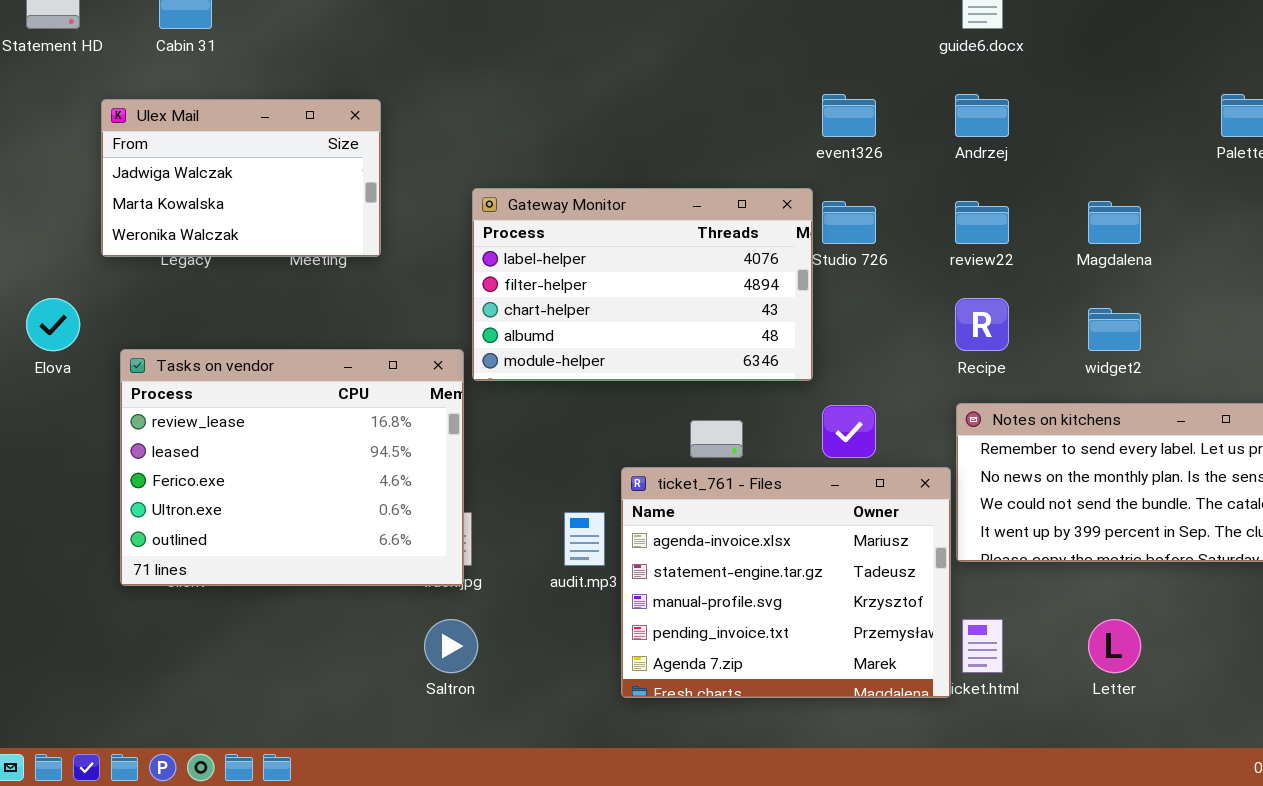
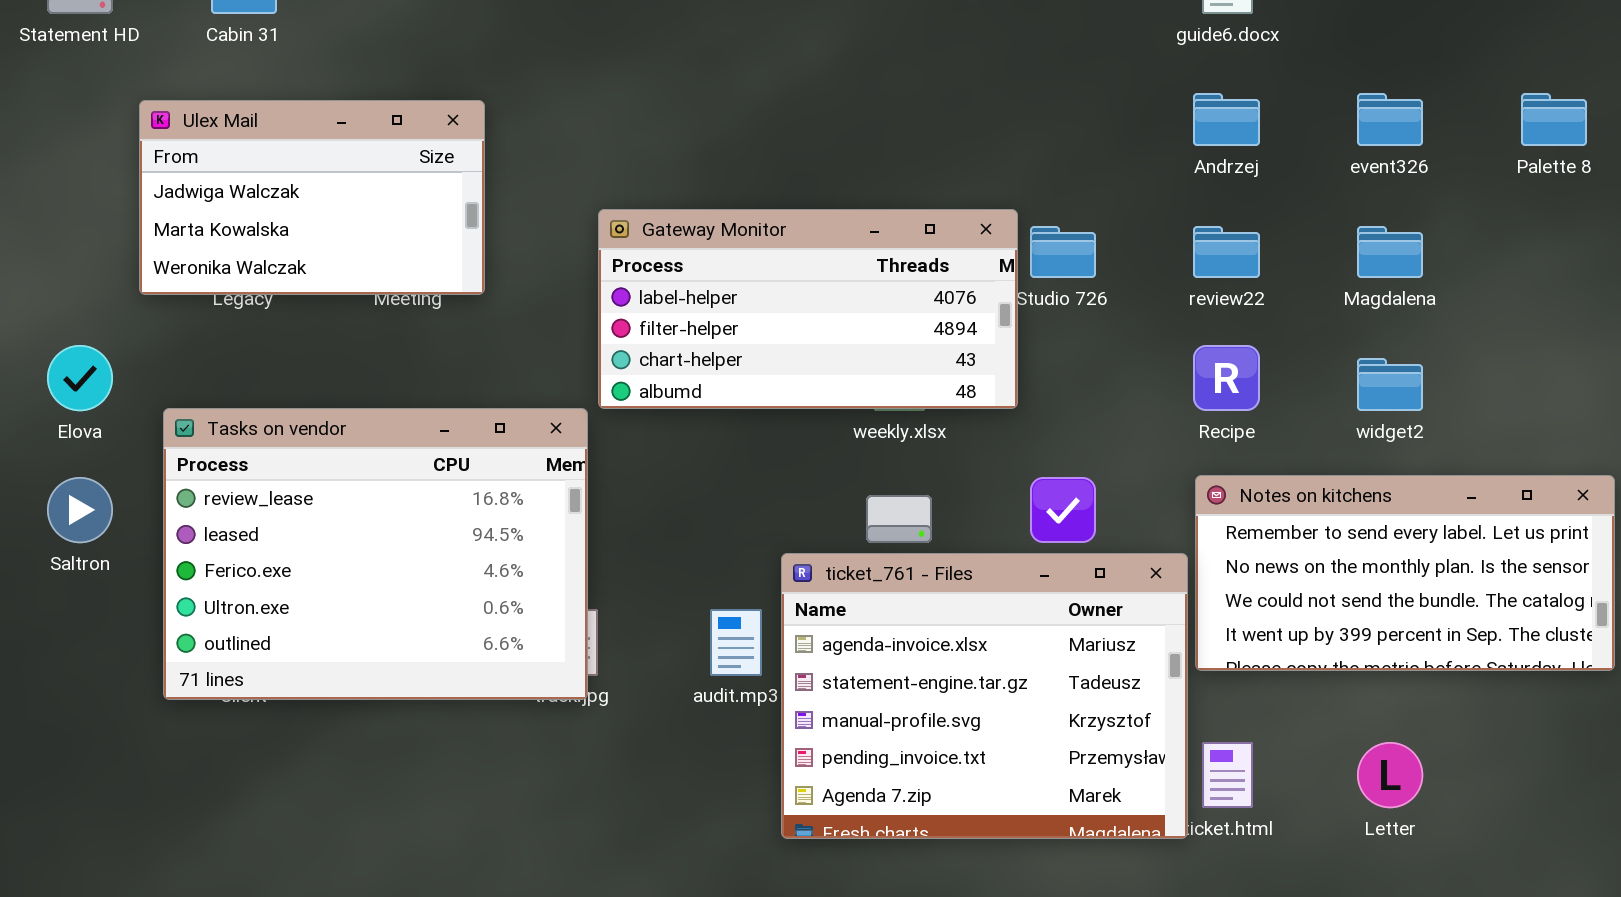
event326: [822,94,876,137] -> [1357,93,1423,146], moved
Gateway Monitor: [472,188,813,381] -> [598,209,1018,409], resized
Saltron: [424,619,478,673] -> [47,477,113,543], moved

